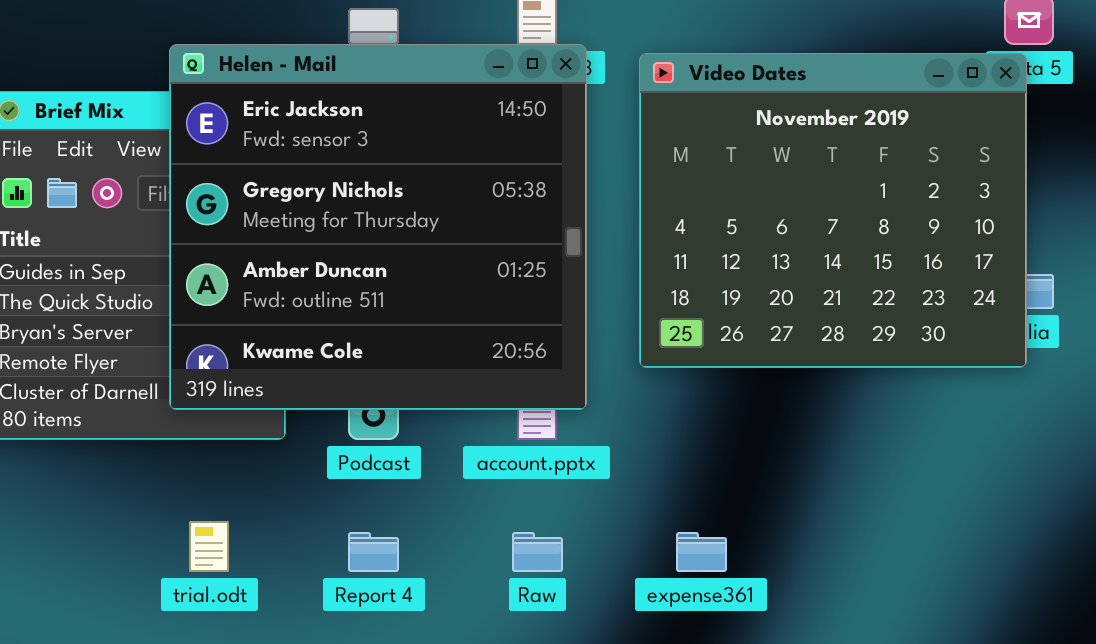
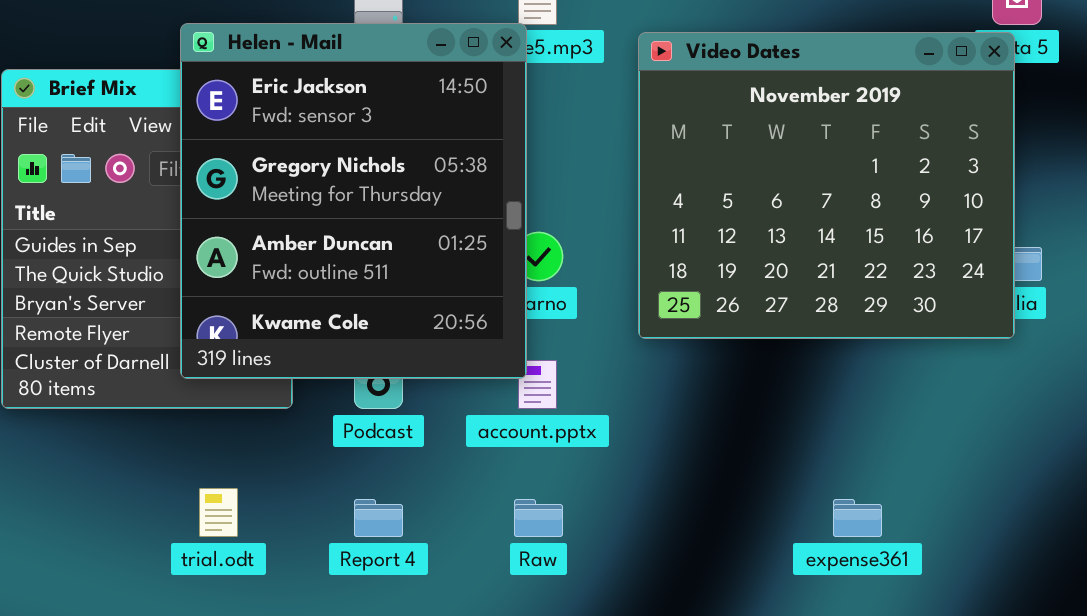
Helen - Mail: [169,44,587,410] -> [180,23,527,379], resized
expense361: [676,532,727,572] -> [833,499,882,537], moved

